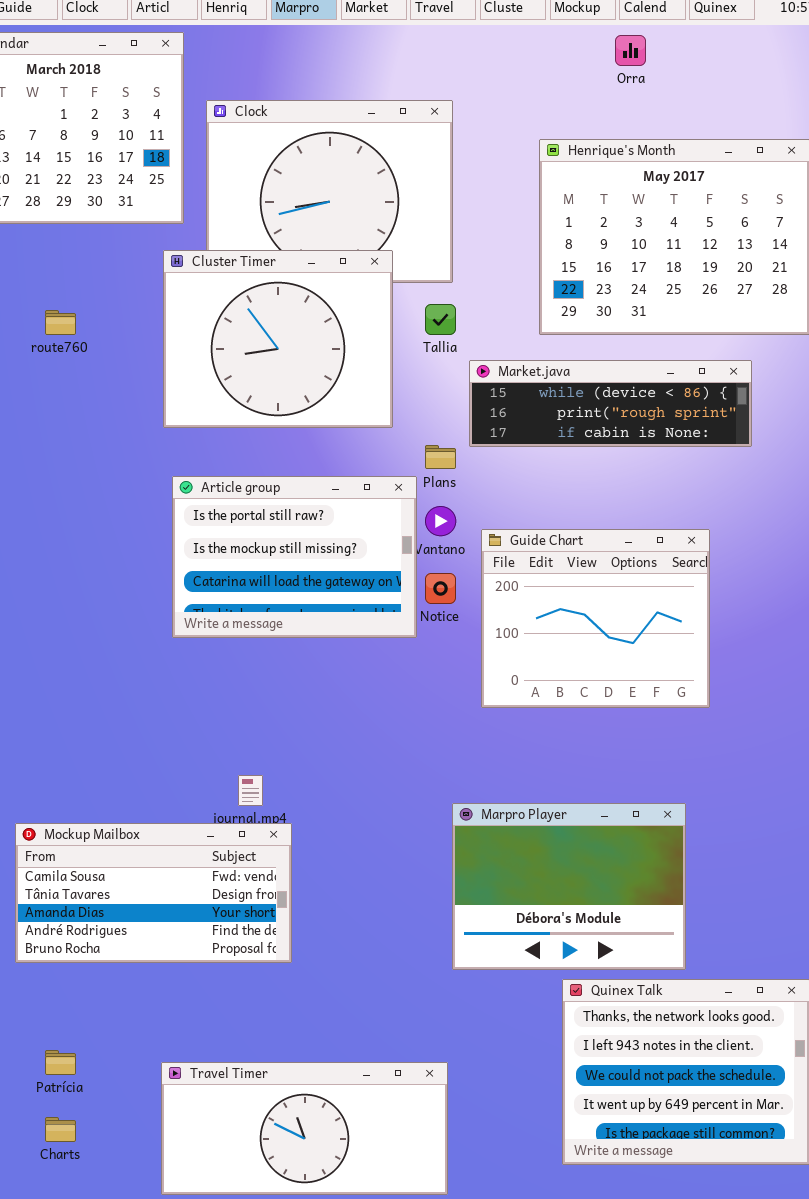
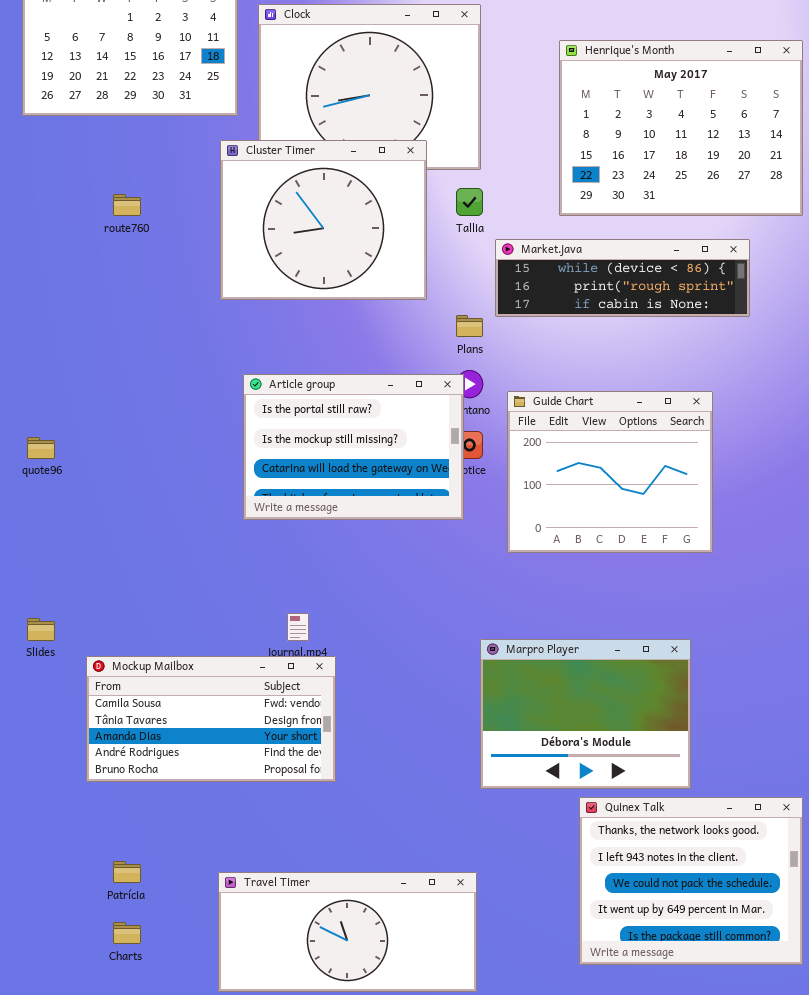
Article group: [172,476,417,638] -> [243,374,464,520], moved

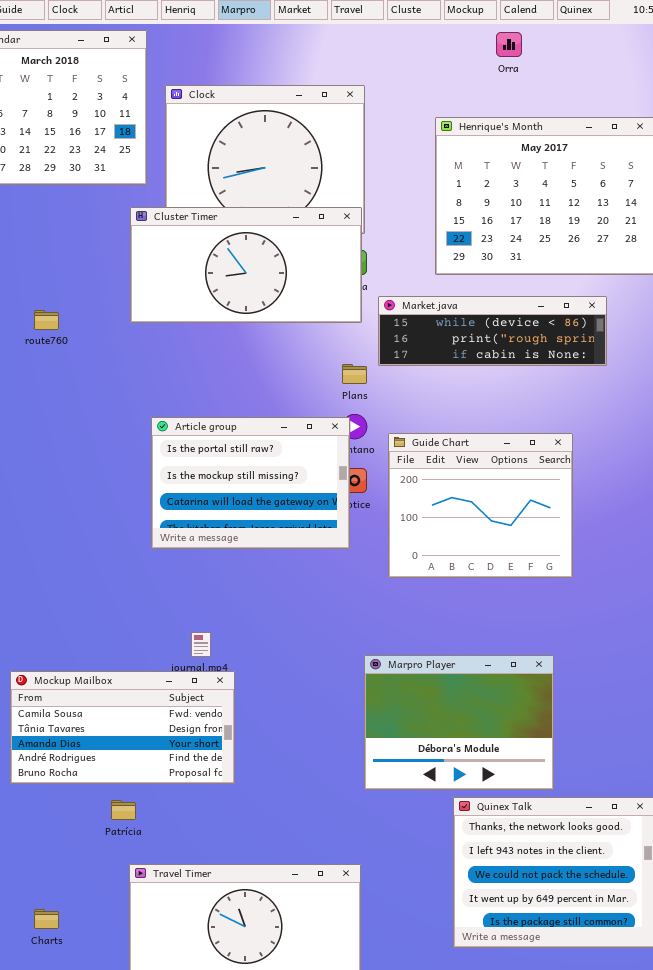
Cluster Timer: [220,140,427,300] -> [130,207,362,323], resized
route760: [113,194,141,216] -> [34,310,59,330], moved
Patrícia: [113,861,141,883] -> [111,800,136,820], moved

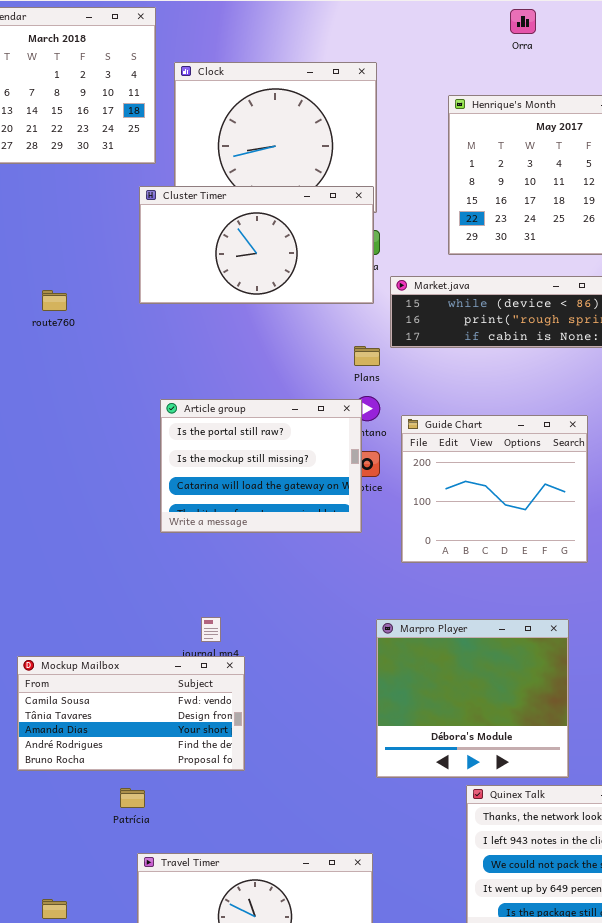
Marpro Player: [364,655,554,790] -> [376,619,569,778], resized

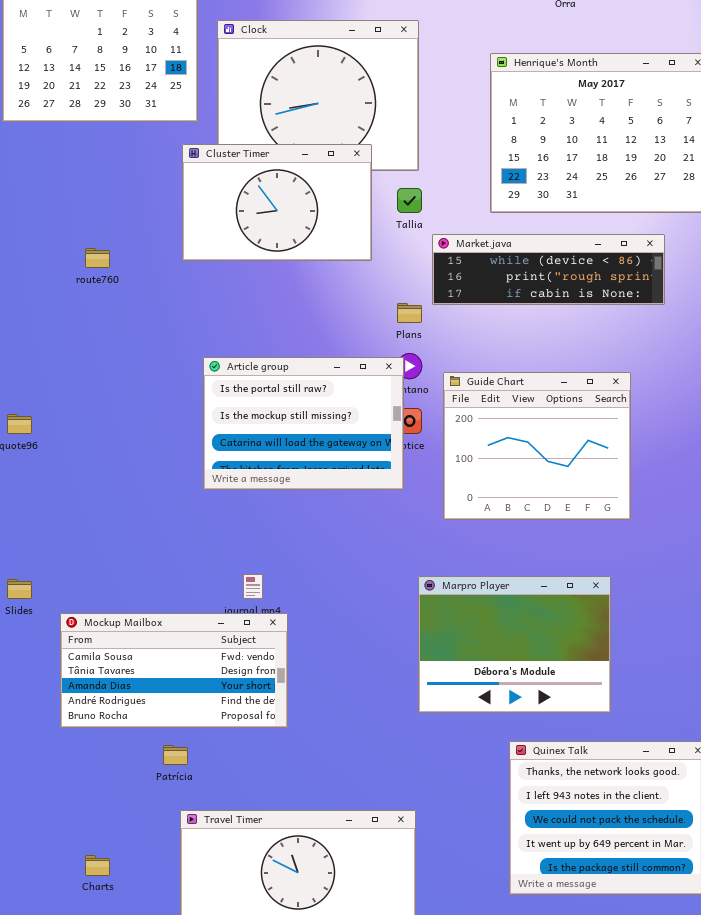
Cluster Timer: [139,186,374,304] -> [182,144,372,261], resized
Marpro Player: [376,619,569,778] -> [418,576,611,713], resized

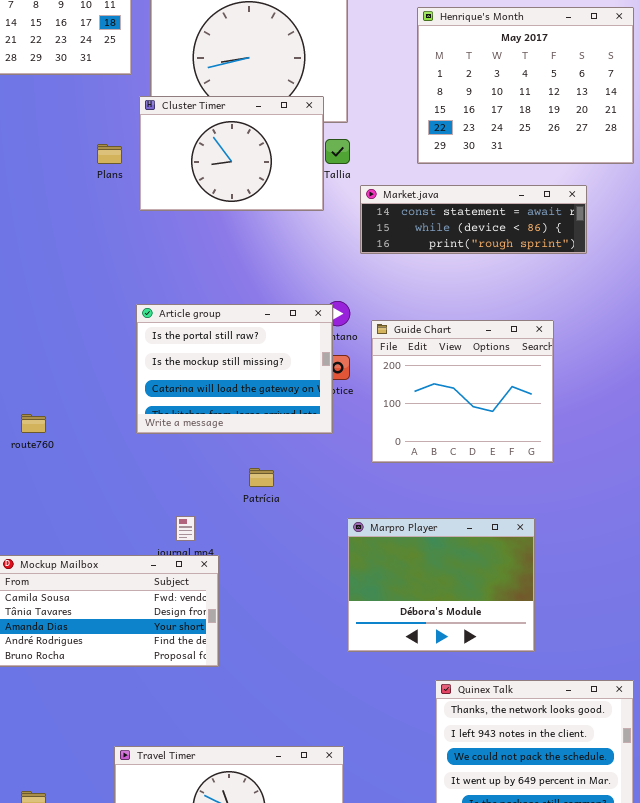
Cluster Timer: [182,144,372,261] -> [139,96,324,211], moved
Market.java: [432,234,665,305] -> [360,185,587,254], scrolled up 1 row
route760: [85,248,110,268] -> [21,414,46,433], moved
Plans: [397,303,422,323] -> [97,144,122,164], moved
Patrícia: [163,745,188,765] -> [249,468,274,487], moved

